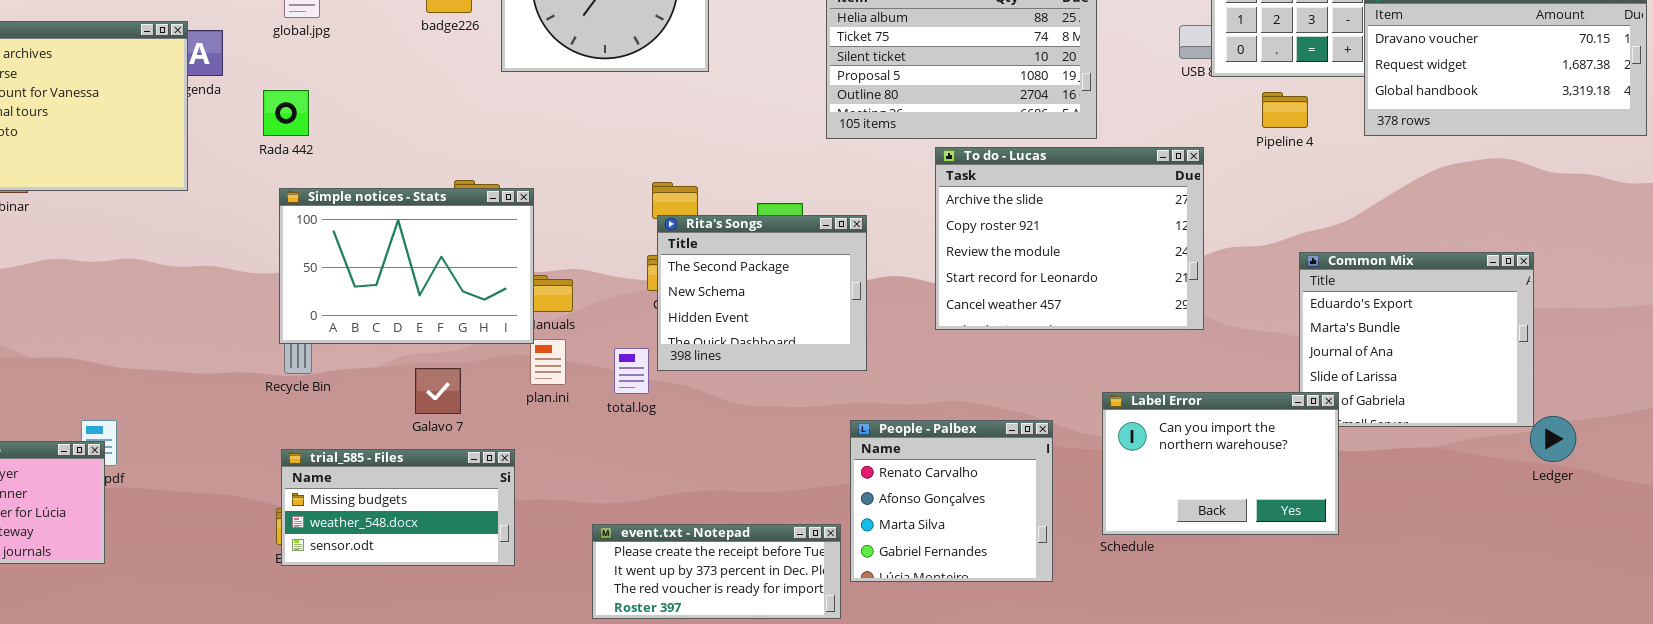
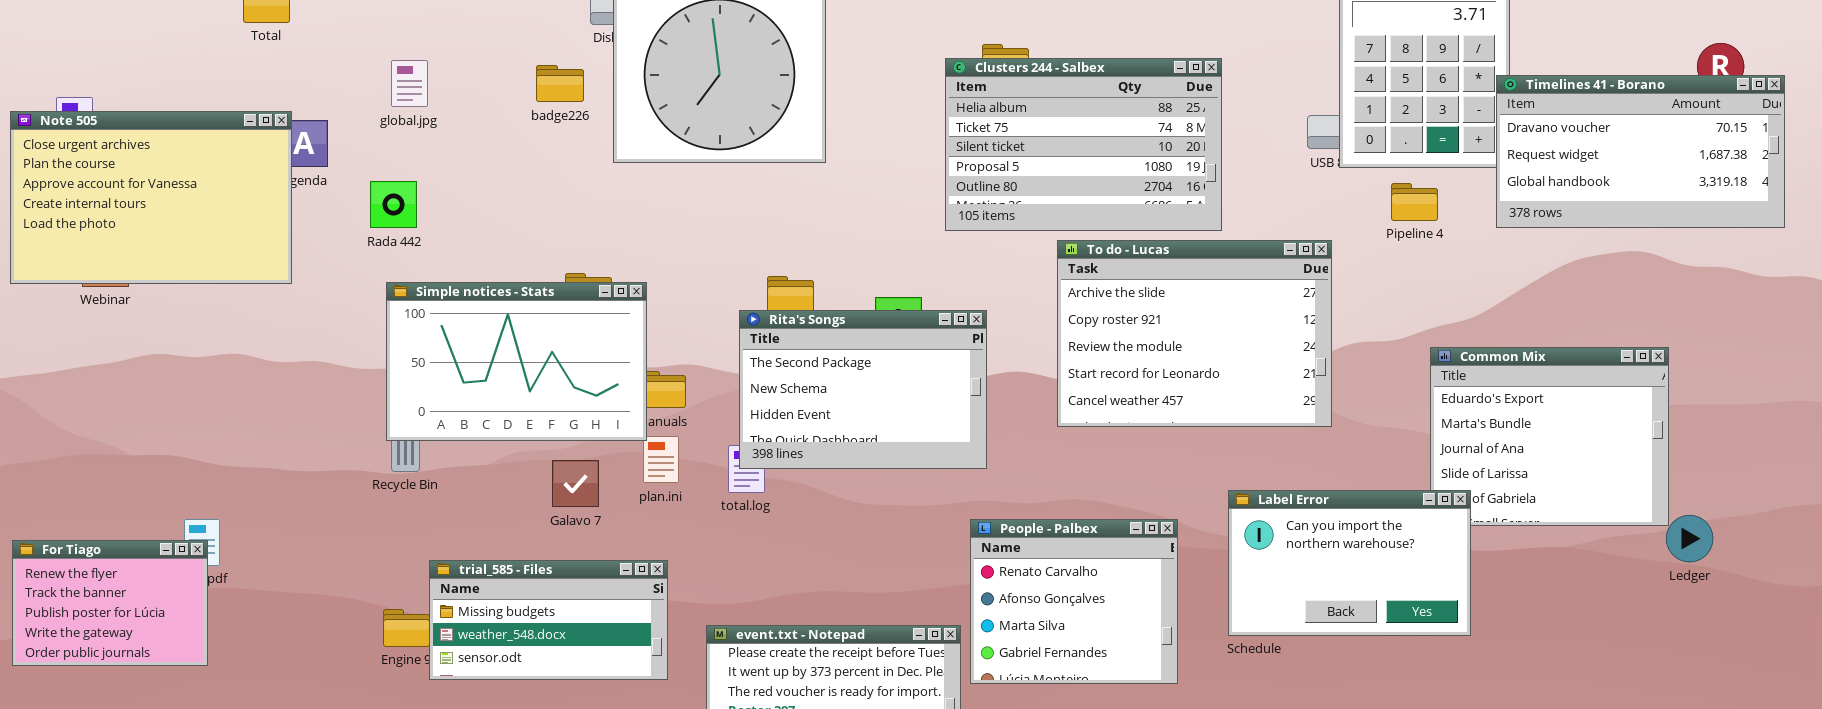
Rita's Songs: [657,215,867,371] -> [739,310,987,469], resized
Galavo 7: [415,368,461,414] -> [552,460,599,507], moved
trial_585 - Files: [281,449,515,566] -> [429,560,668,680], moved

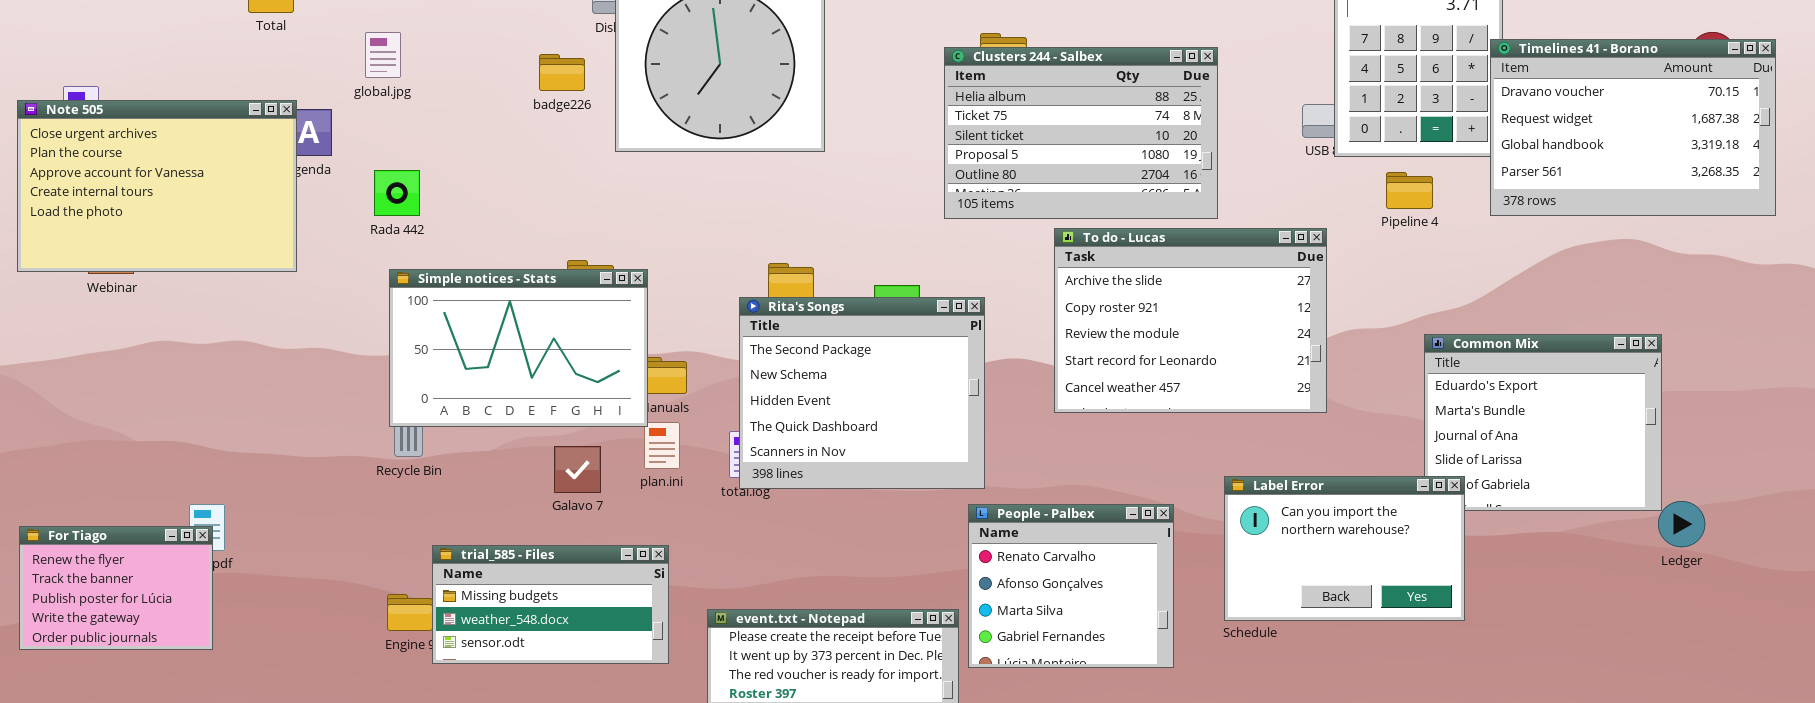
global.jpg: [391,60,428,107] -> [365,32,401,78], moved
Timelines 41 - Borano: [1496,75,1785,228] -> [1490,39,1776,216], resized
Rita's Songs: [739,310,987,469] -> [739,297,985,489], resized

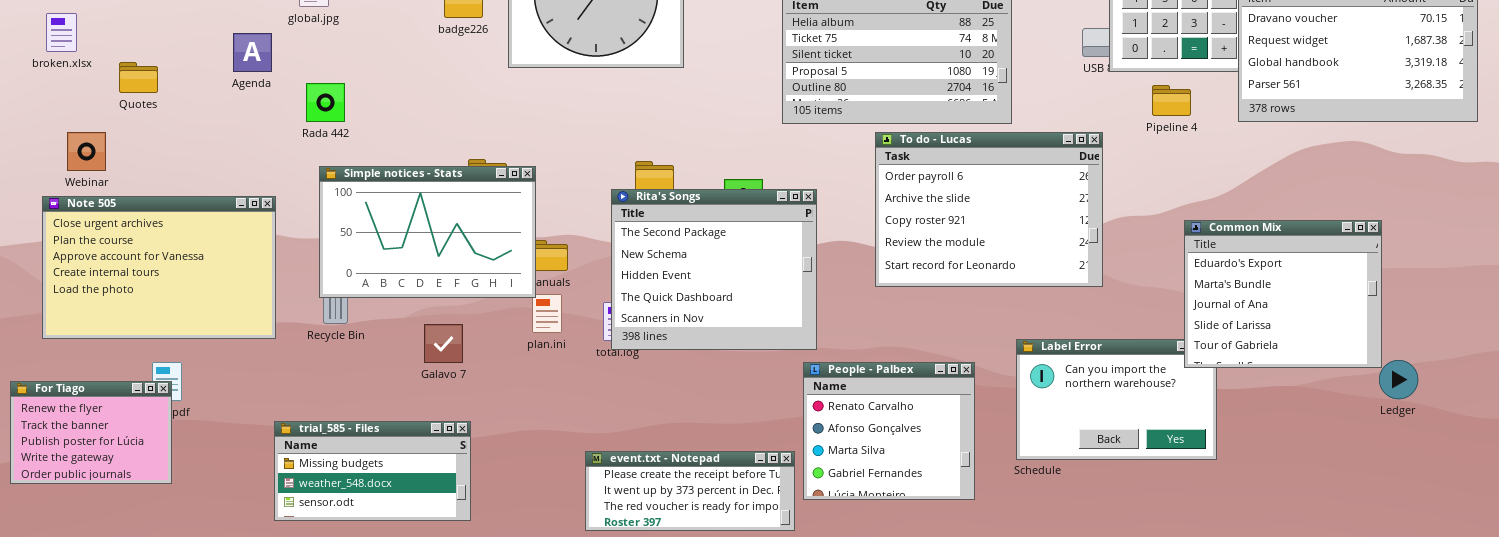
Note 505: [17,100,297,272] -> [42,196,276,339], moved
To do - Lucas: [1054,228,1327,413] -> [875,132,1103,287], scrolled up 1 row
Common Mix: [1424,334,1662,511] -> [1184,220,1382,368], raised
Galavo 7: [554,446,601,493] -> [424,324,463,363], moved
trial_585 - Files: [432,545,669,664] -> [274,421,471,521], moved

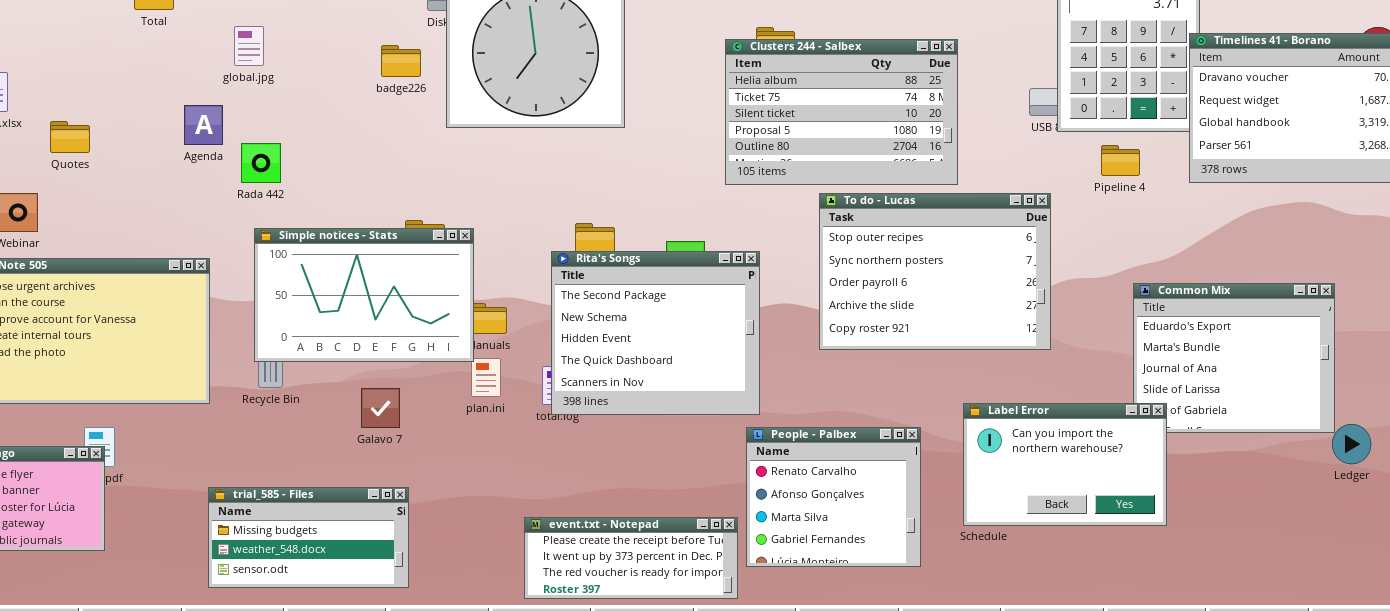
Agenda: [233,33,272,72] -> [184,105,223,145], moved
To do - Lucas: [875,132,1103,287] -> [819,193,1051,350], scrolled up 2 rows
Label Error: [1016,339,1217,460] -> [963,403,1167,526], raised

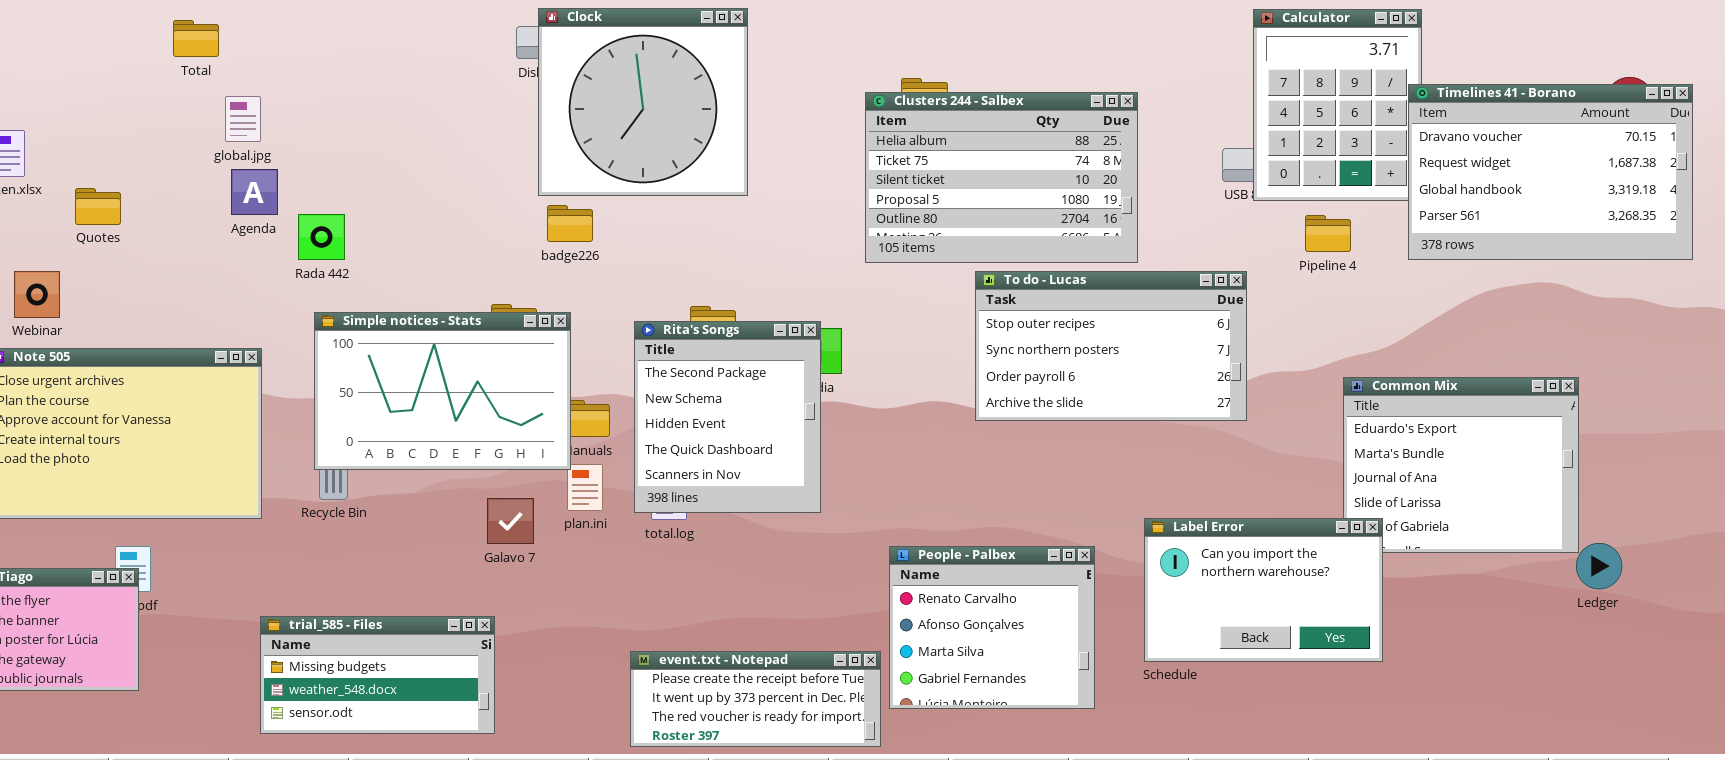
global.jpg: [234,26,264,66] -> [225,96,261,142], moved
badge226: [381,45,421,77] -> [547,205,593,242], moved
To do - Lucas: [819,193,1051,350] -> [975,271,1247,421], resized
Rita's Songs: [551,251,760,415] -> [634,321,821,513], moved, resized
Galavo 7: [361,388,400,428] -> [487,498,534,544], moved

